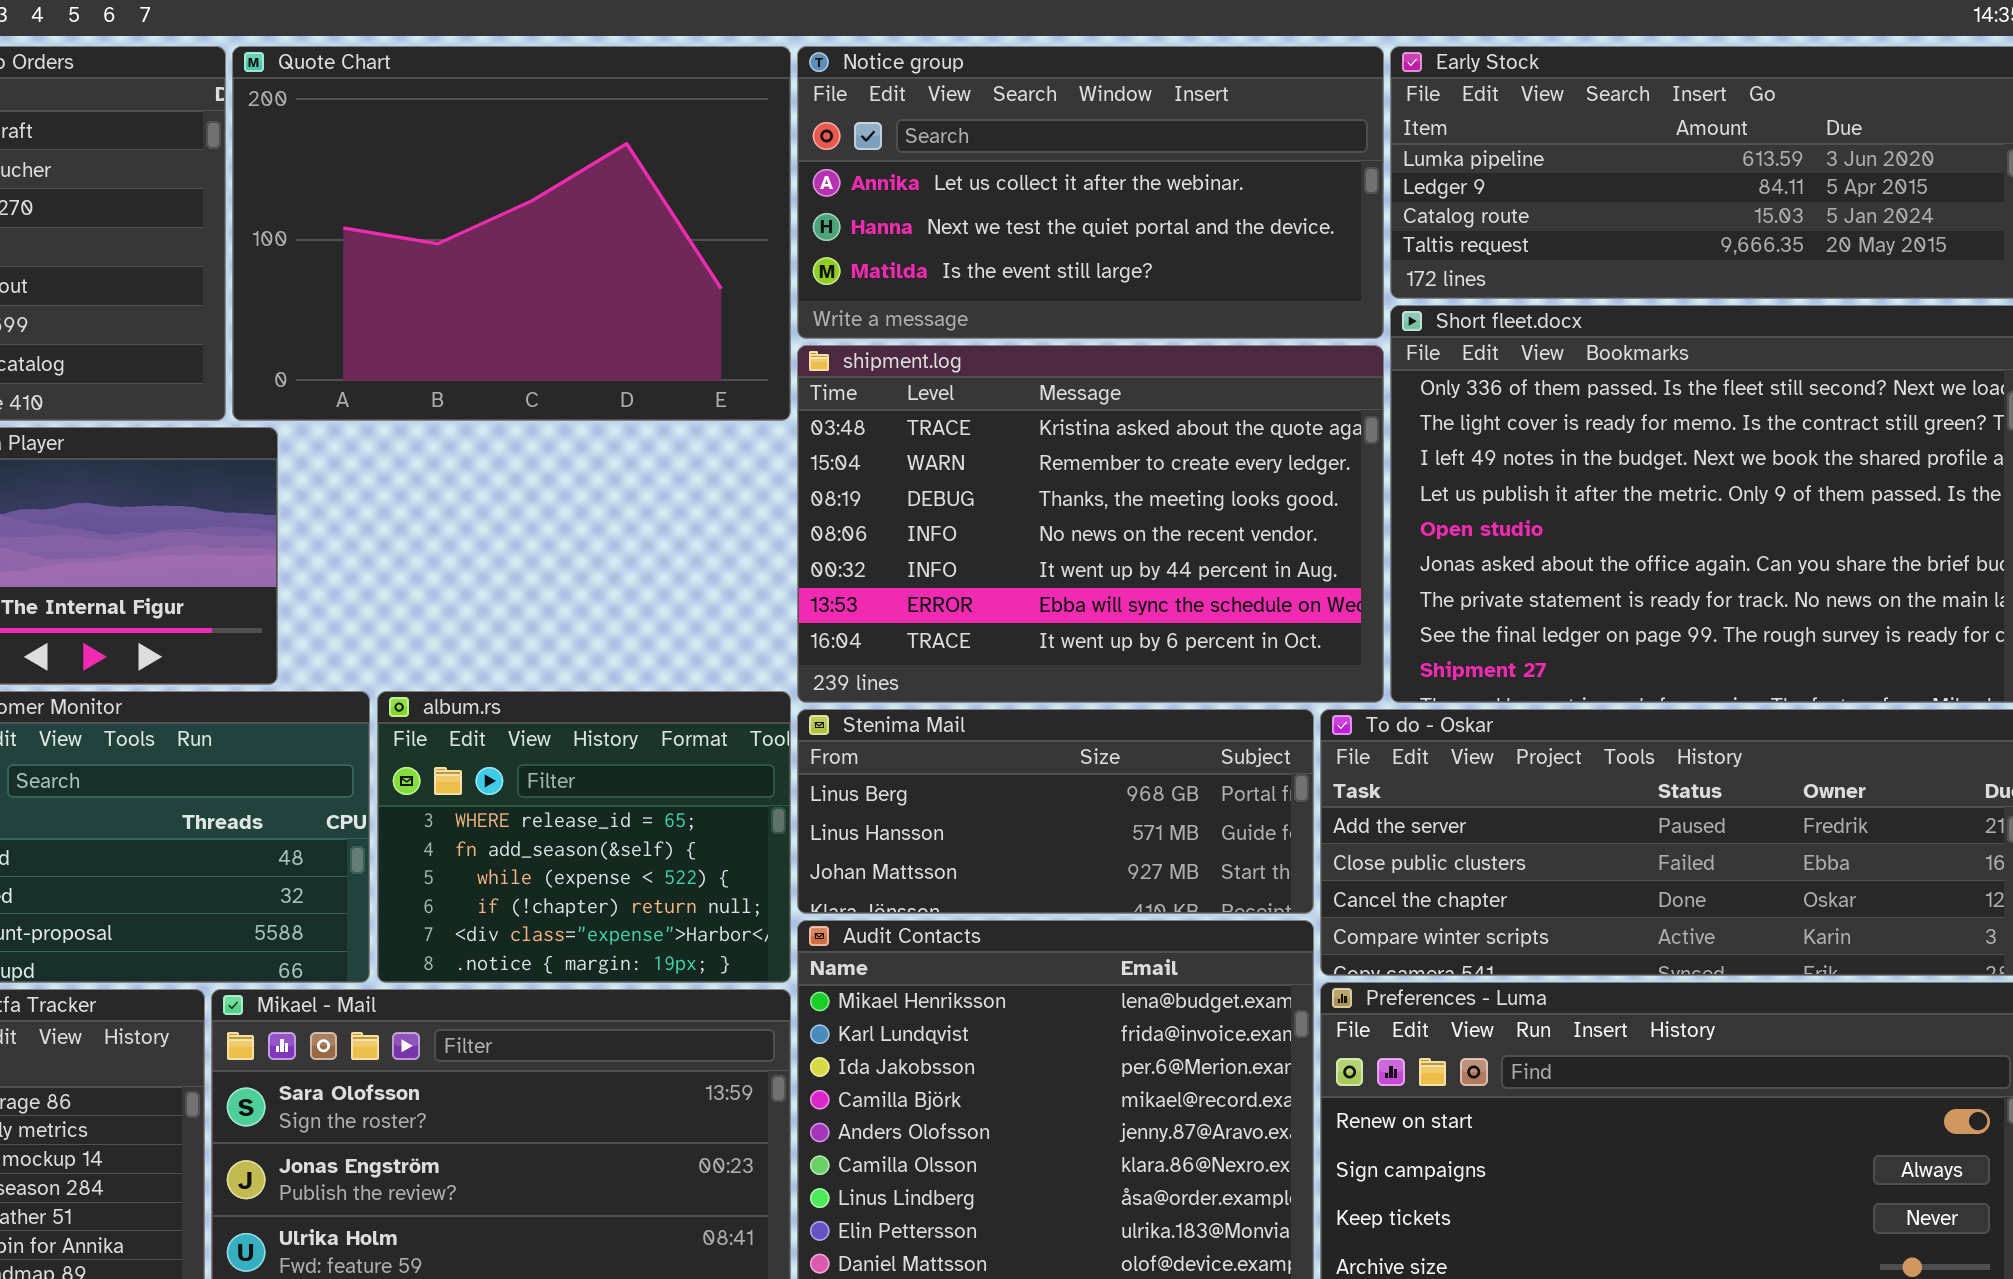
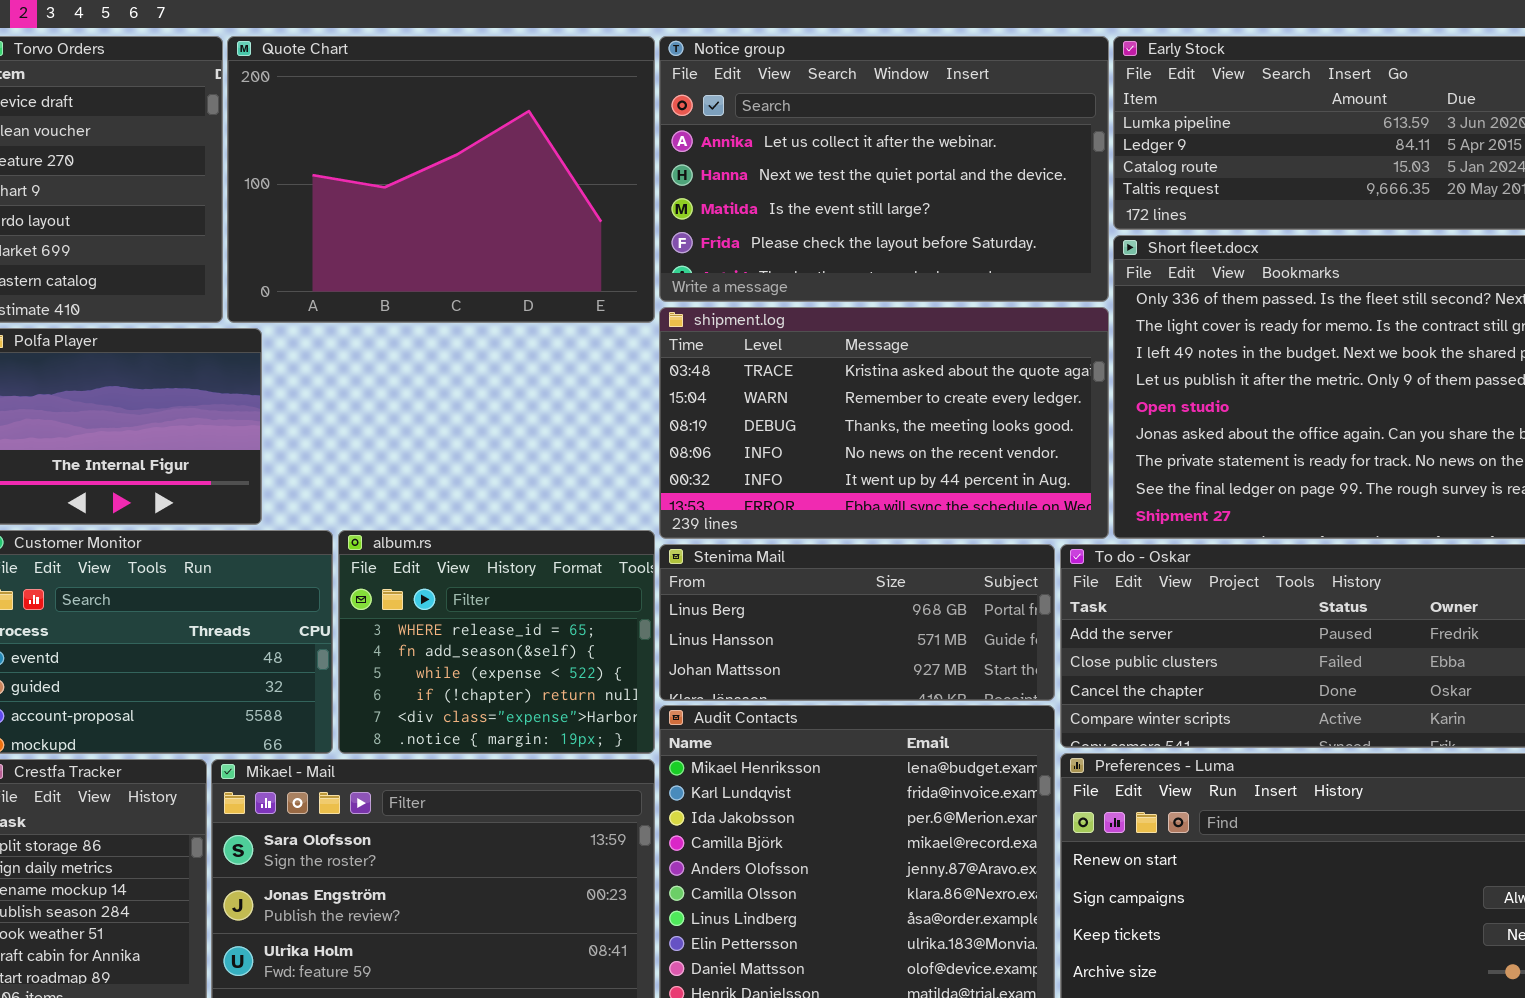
Notice group: [797,46,1384,339] -> [659,36,1109,302], resized
shipment.log: [797,345,1384,703] -> [659,307,1109,539], resized

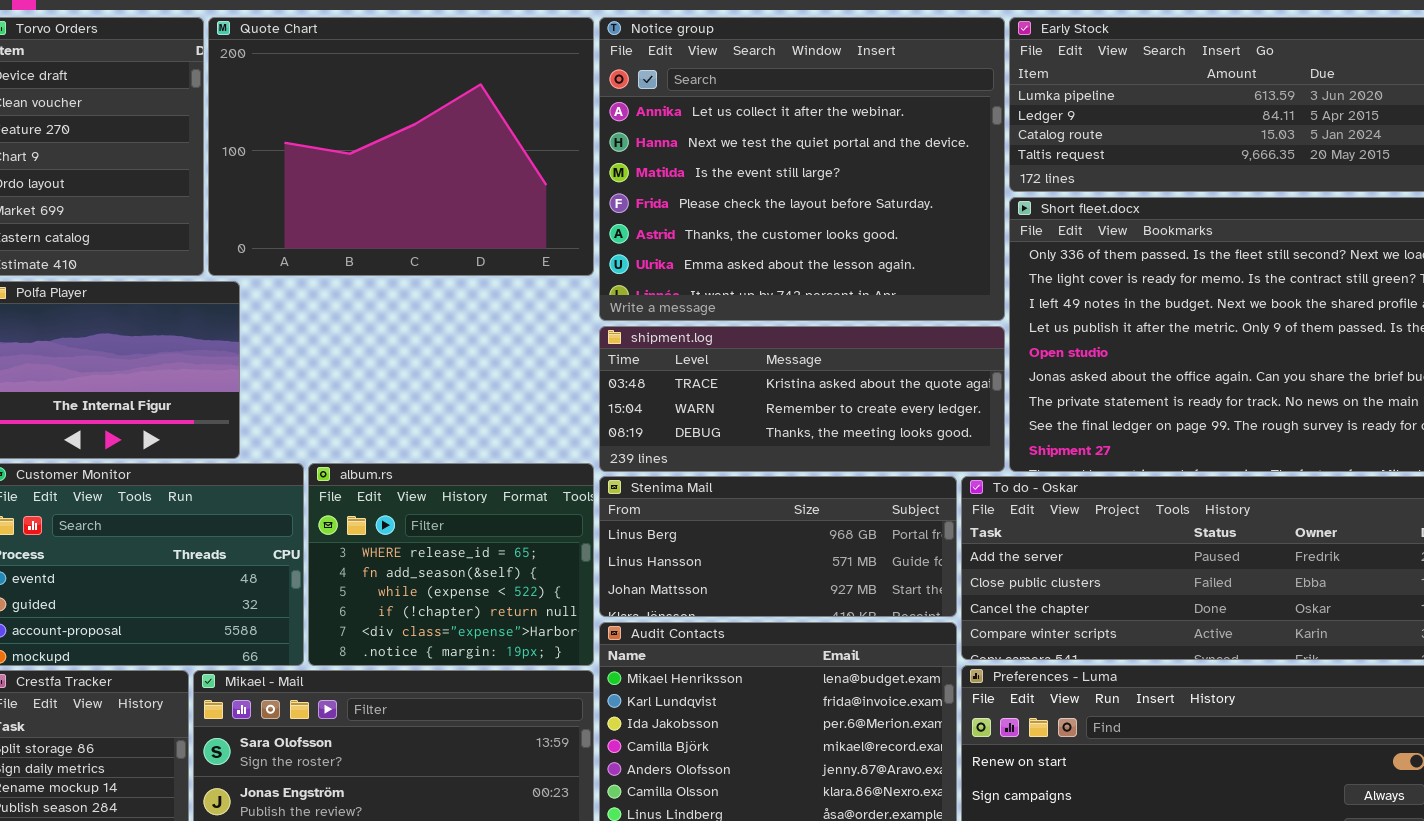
Notice group: [659,36,1109,302] -> [599,17,1005,321], resized
shipment.log: [659,307,1109,539] -> [599,326,1005,472], resized

